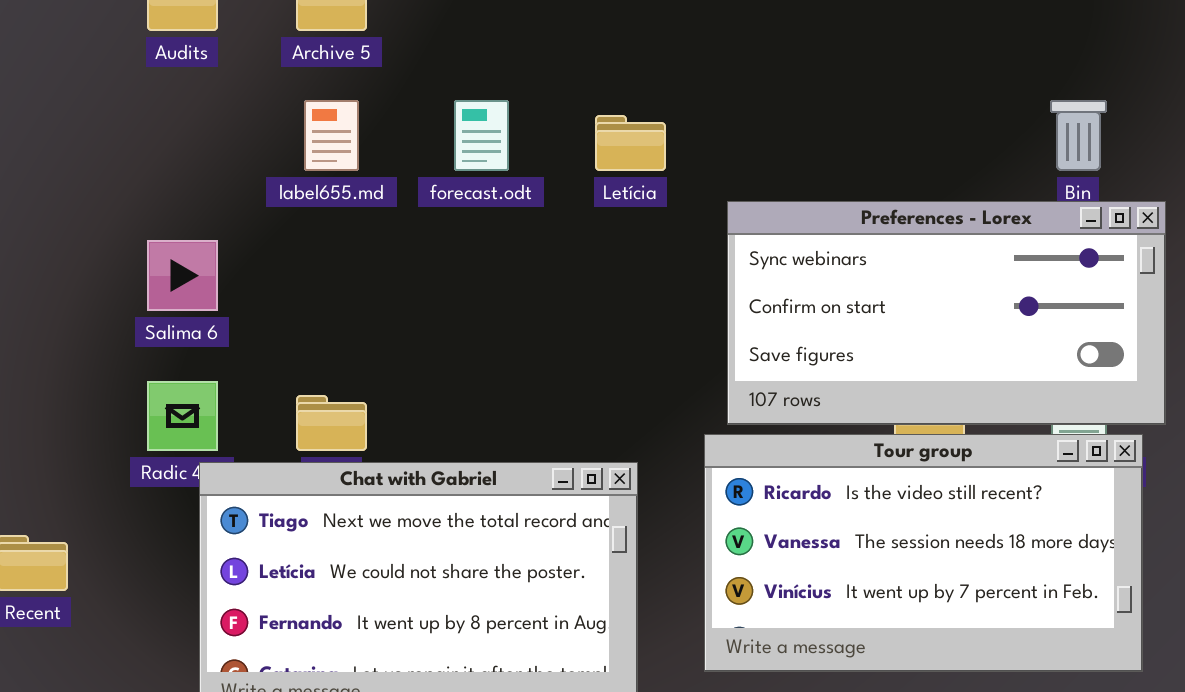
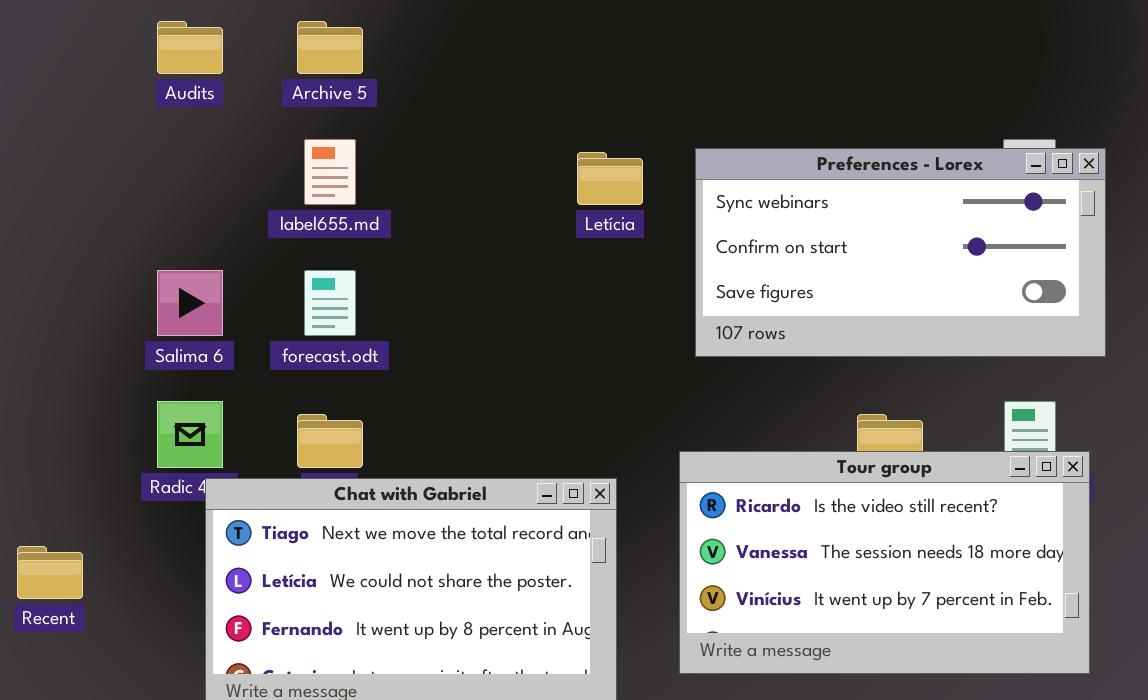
forecast.odt: [454,100,509,171] -> [304,270,356,336], moved
Preferences - Lorex: [727,201,1166,425] -> [695,148,1106,357], moved

